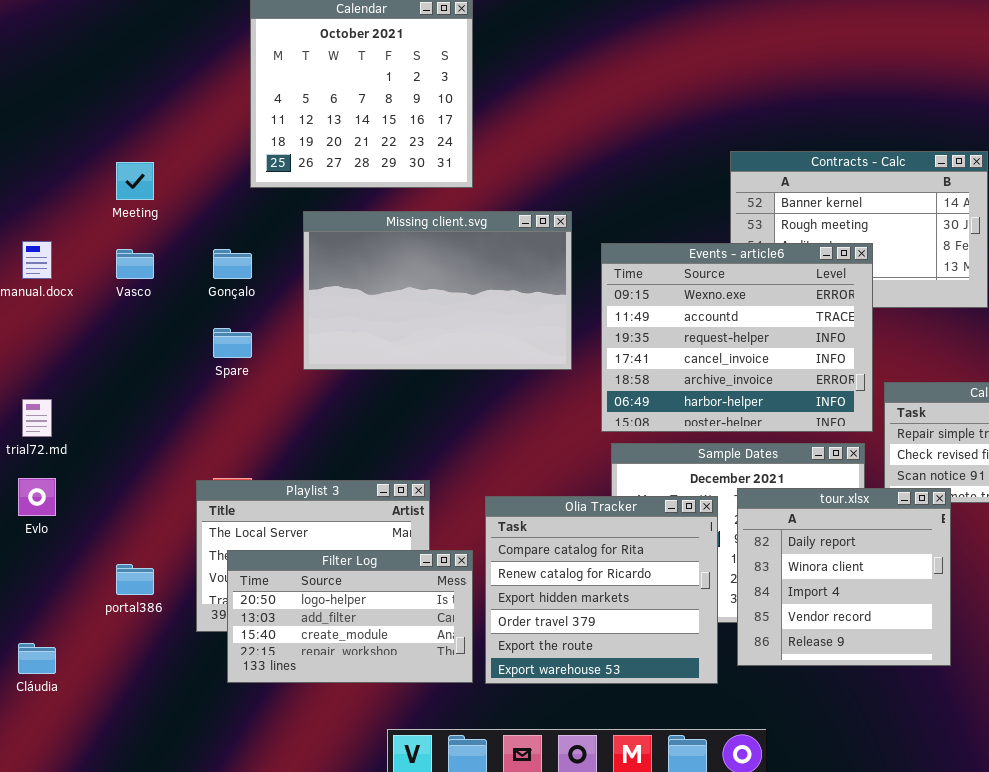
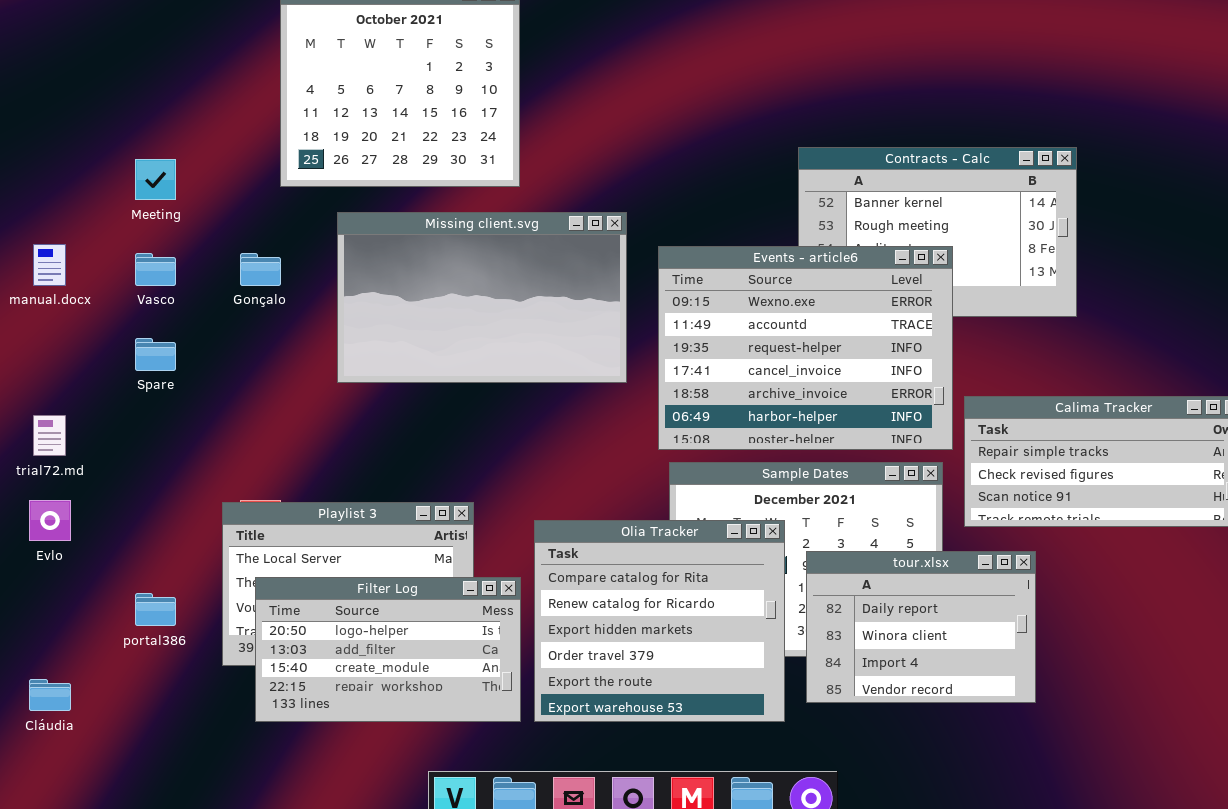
Spare: [213,328,252,358] -> [135,338,176,371], moved
tour.xlsx: [737,488,951,666] -> [806,551,1036,703], resized

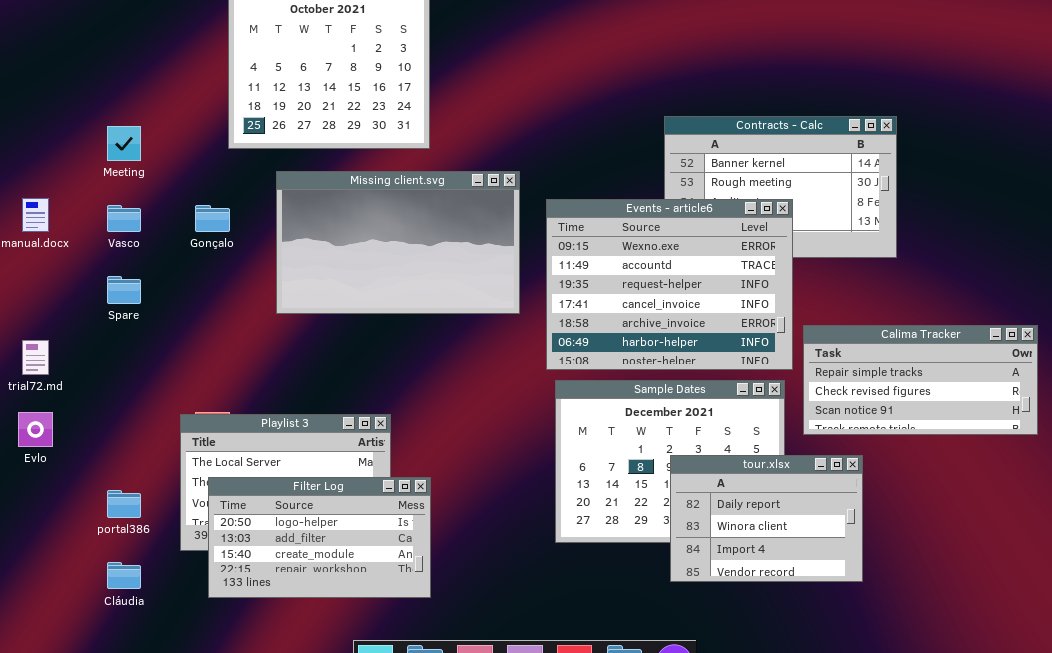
Olia Tracker: [534,520,785,722] -> none, closed
Cláudia: [29,679,71,711] -> [107,562,141,589], moved

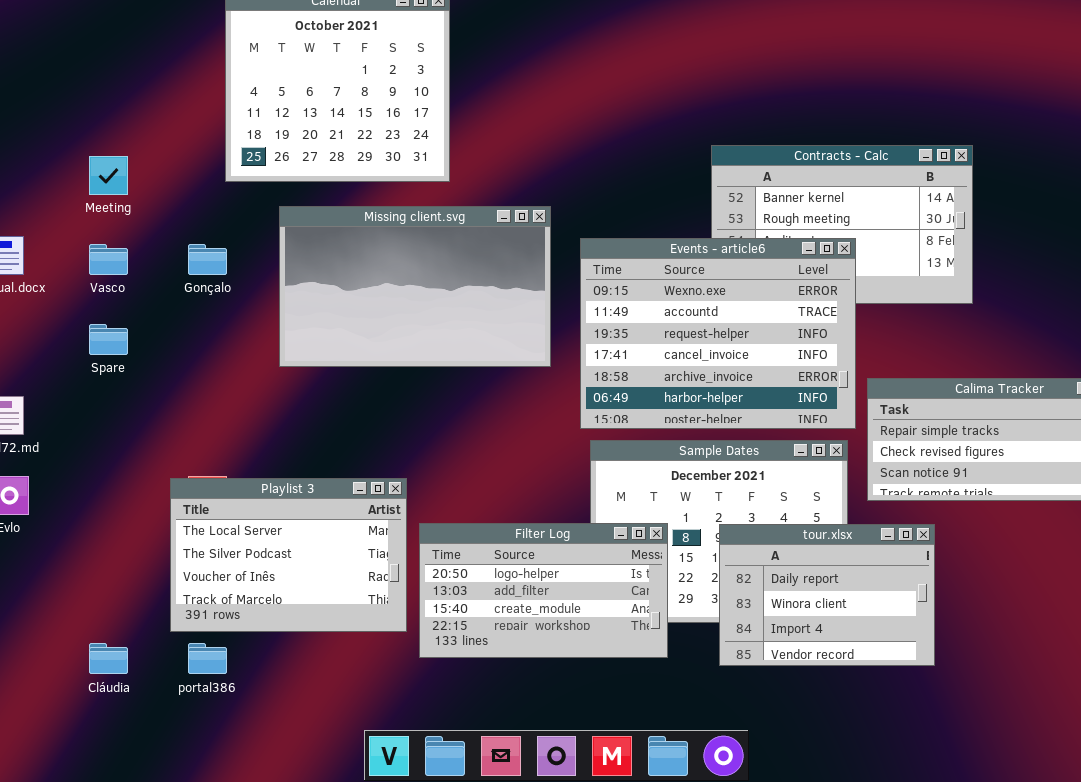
Filter Log: [208,477,431,598] -> [419,523,668,658], moved
portal386: [107,490,141,518] -> [188,643,227,674], moved

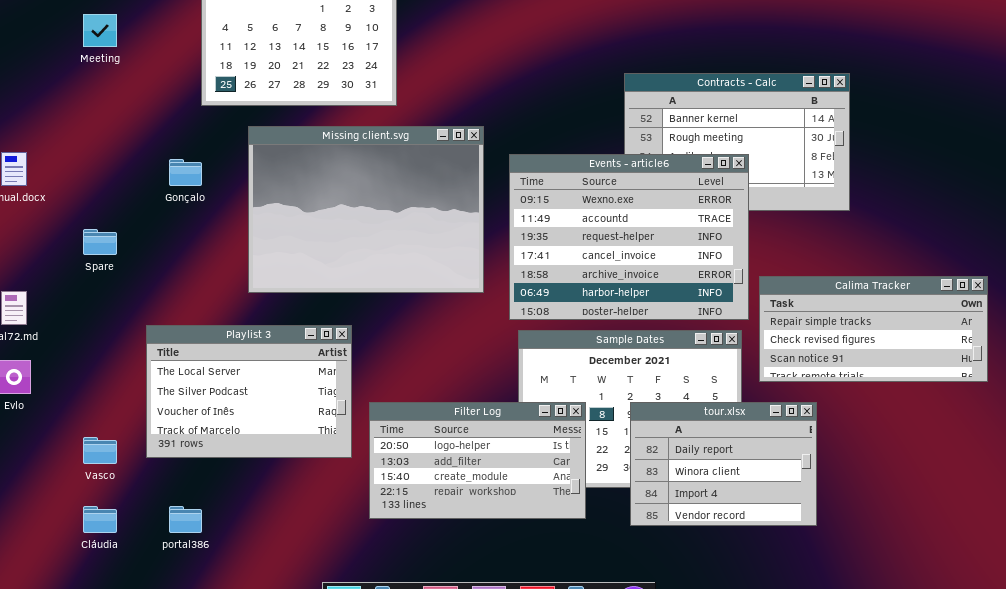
Meeting: [89,156,128,195] -> [83,14,117,47], moved
Missing client.svg: [279,206,551,367] -> [248,126,484,293], resized
Vasco: [89,244,128,275] -> [83,437,117,464], moved
Playlist 3: [170,478,407,632] -> [146,325,352,458], moved

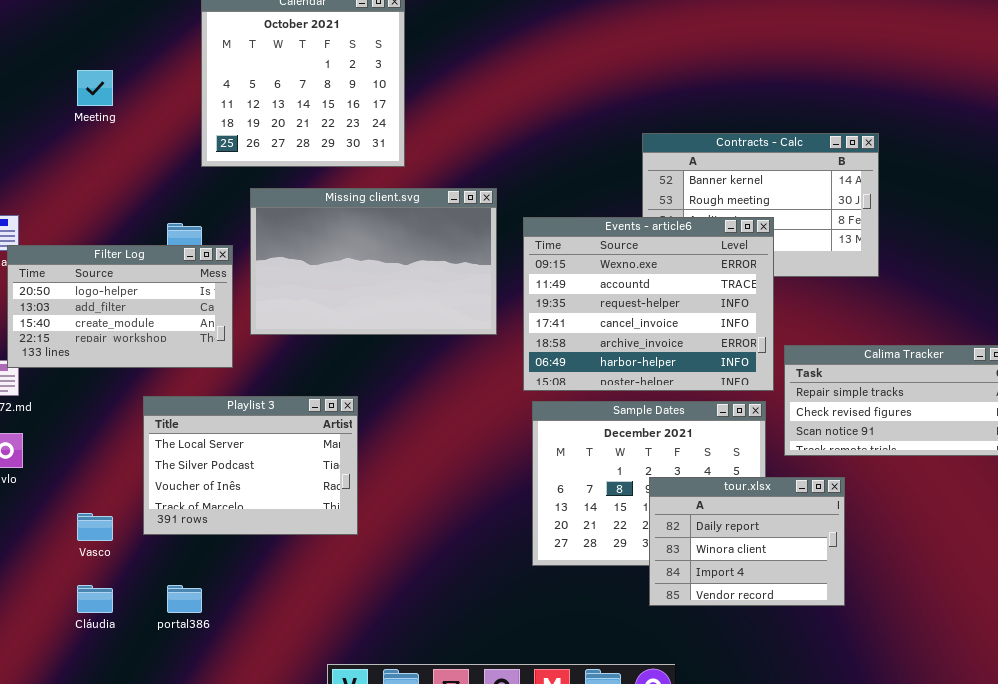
Missing client.svg: [248,126,484,293] -> [250,188,497,335], resized
Filter Log: [369,402,586,519] -> [7,245,233,368], moved

